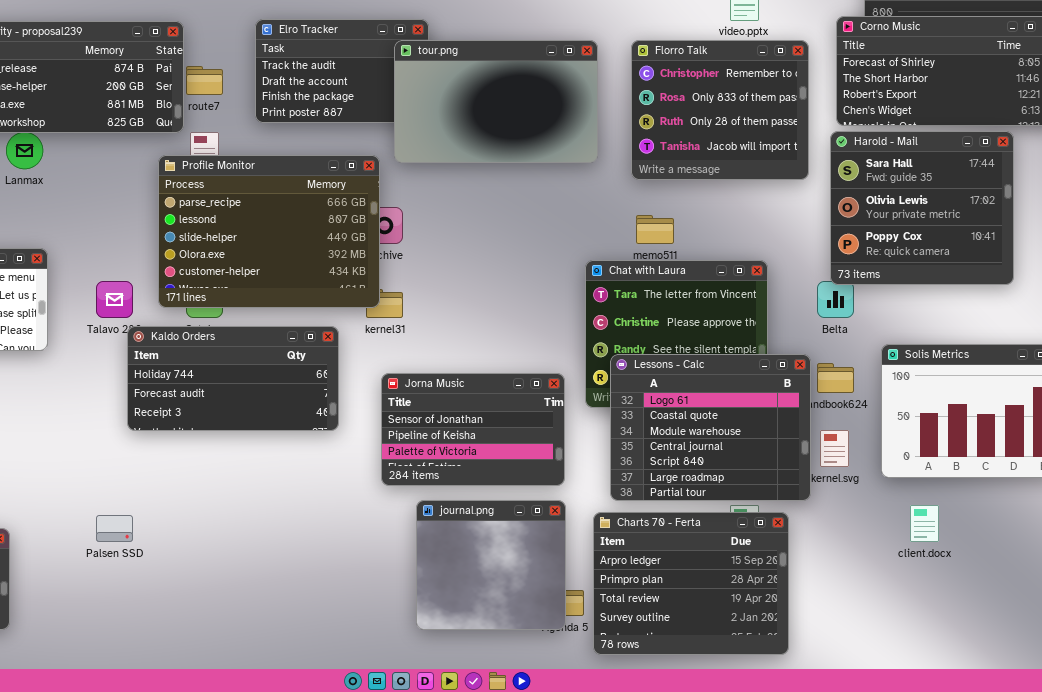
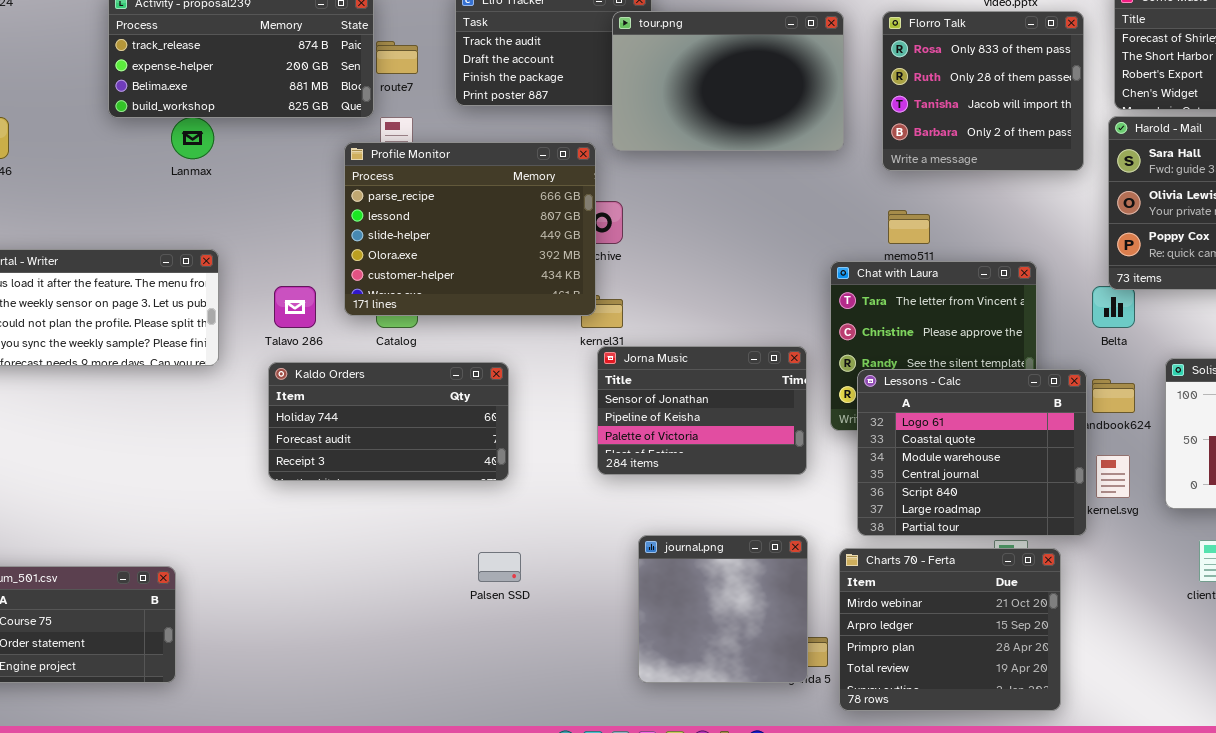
Florro Talk: [631,40,809,180] -> [882,11,1084,171], scrolled down 1 row
Kaldo Orders: [127,326,339,431] -> [268,362,509,481], moved
Jorna Music: [381,373,565,486] -> [597,346,807,475], moved
Charts 70 - Ferta: [593,512,789,655] -> [839,548,1061,711], scrolled up 1 row
Palsen SSD: [96,515,133,542] -> [478,552,521,582], moved

